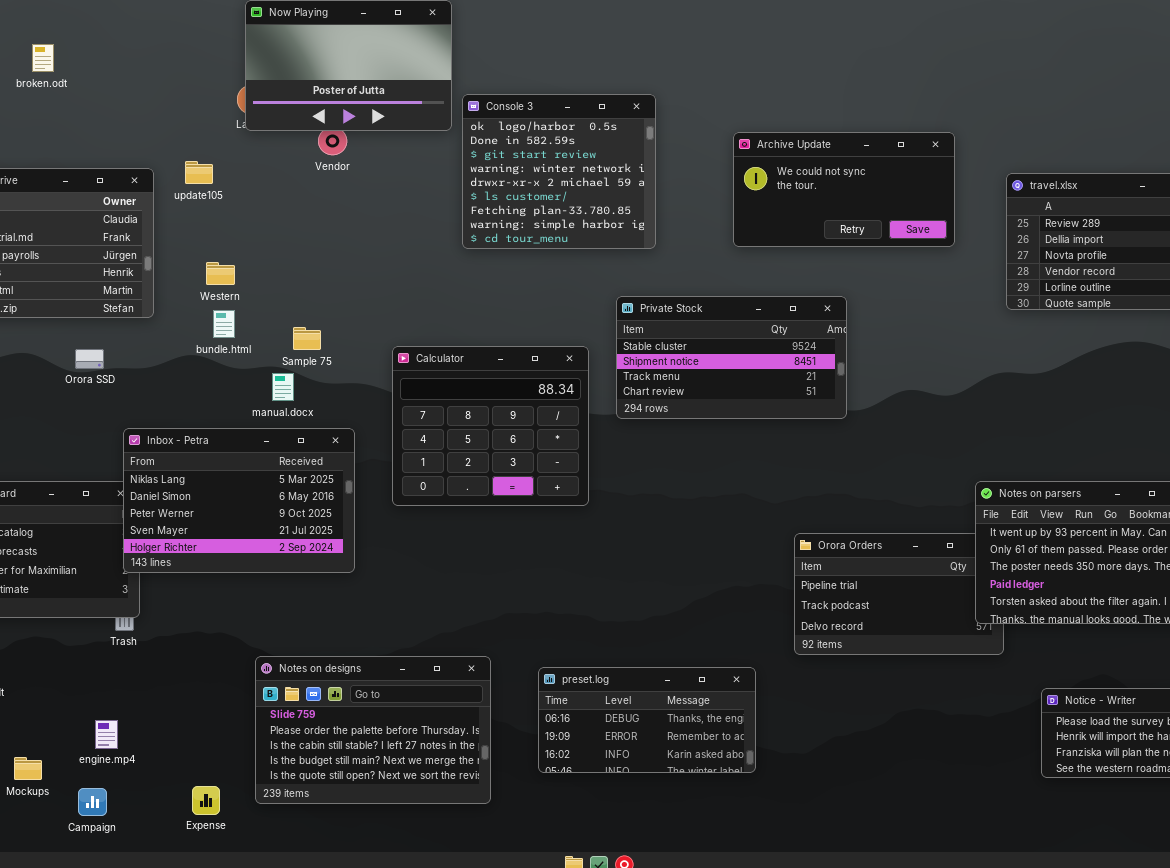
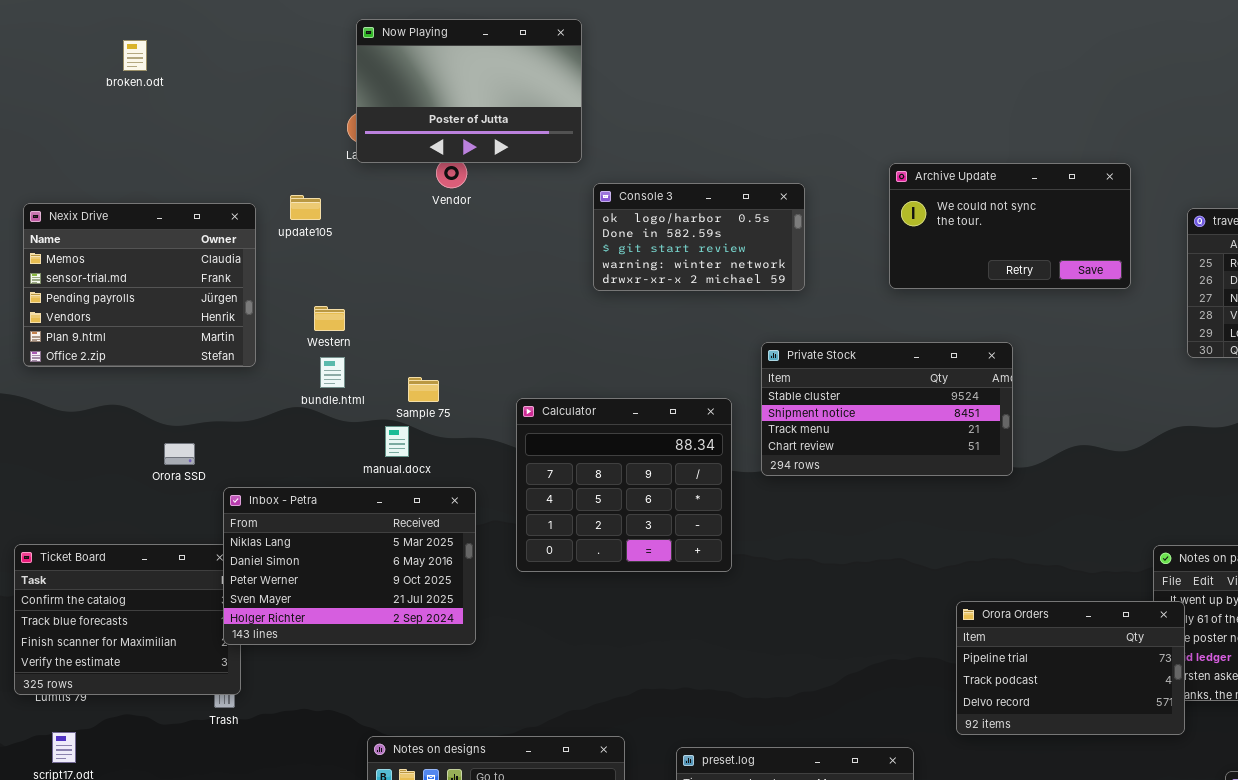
broken.odt: [32,44,54,72] -> [123,40,147,71], moved
Console 3: [462,94,656,249] -> [593,183,805,291], resized
Orora SSD: [75,349,104,369] -> [164,443,195,465], moved
Orora Orders: [794,533,1004,655] -> [956,601,1185,735], raised

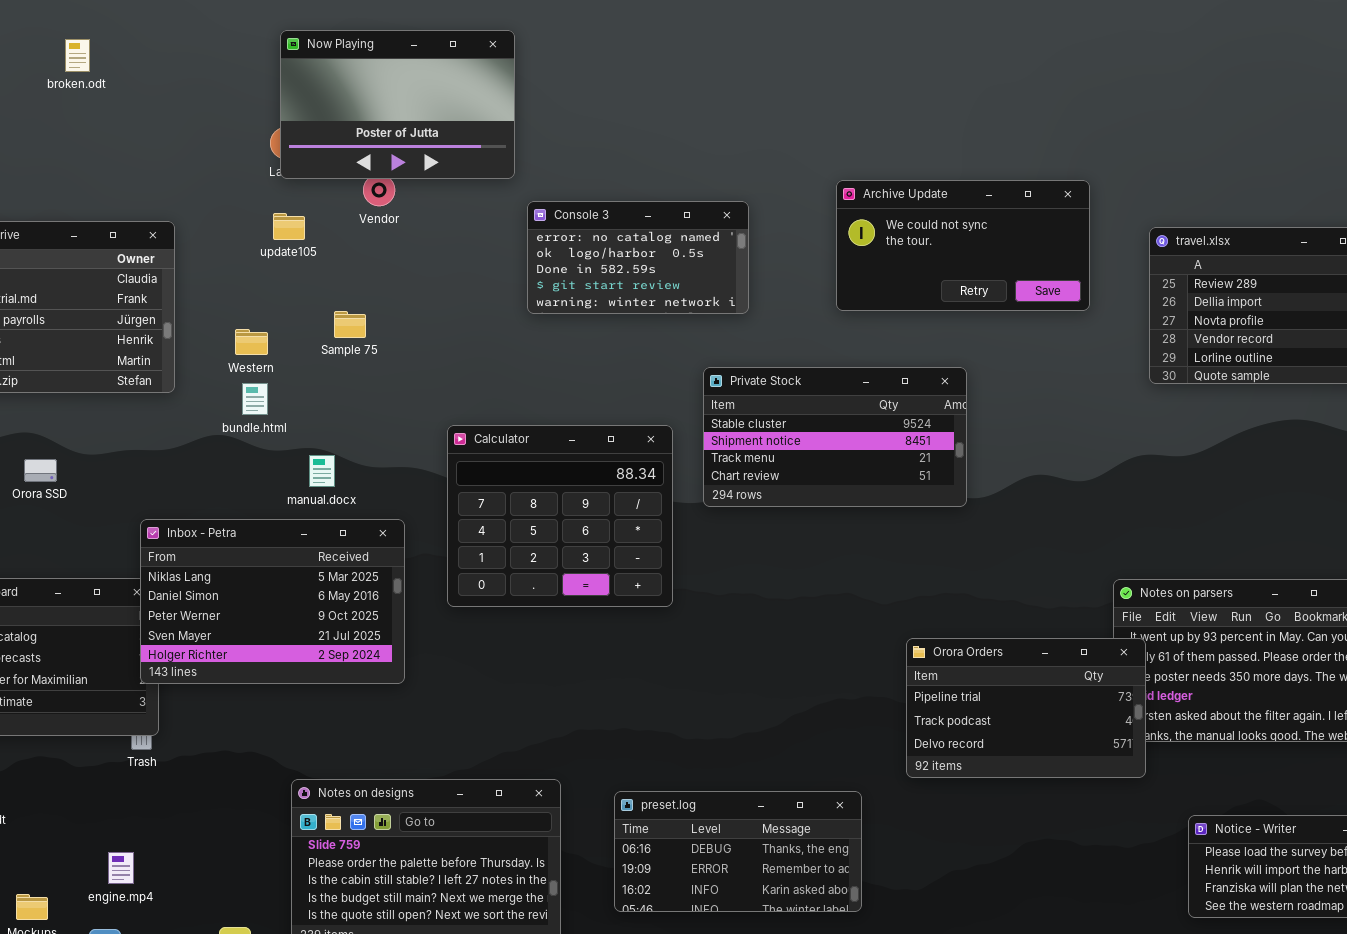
broken.odt: [123,40,147,71] -> [65,39,90,72], moved
Console 3: [593,183,805,291] -> [527,201,749,314], scrolled up 1 row
update105: [290,195,321,220] -> [273,213,305,240], moved
Sample 75: [408,377,439,402] -> [334,311,366,338], moved
Orora SSD: [164,443,195,465] -> [24,459,57,482], moved

